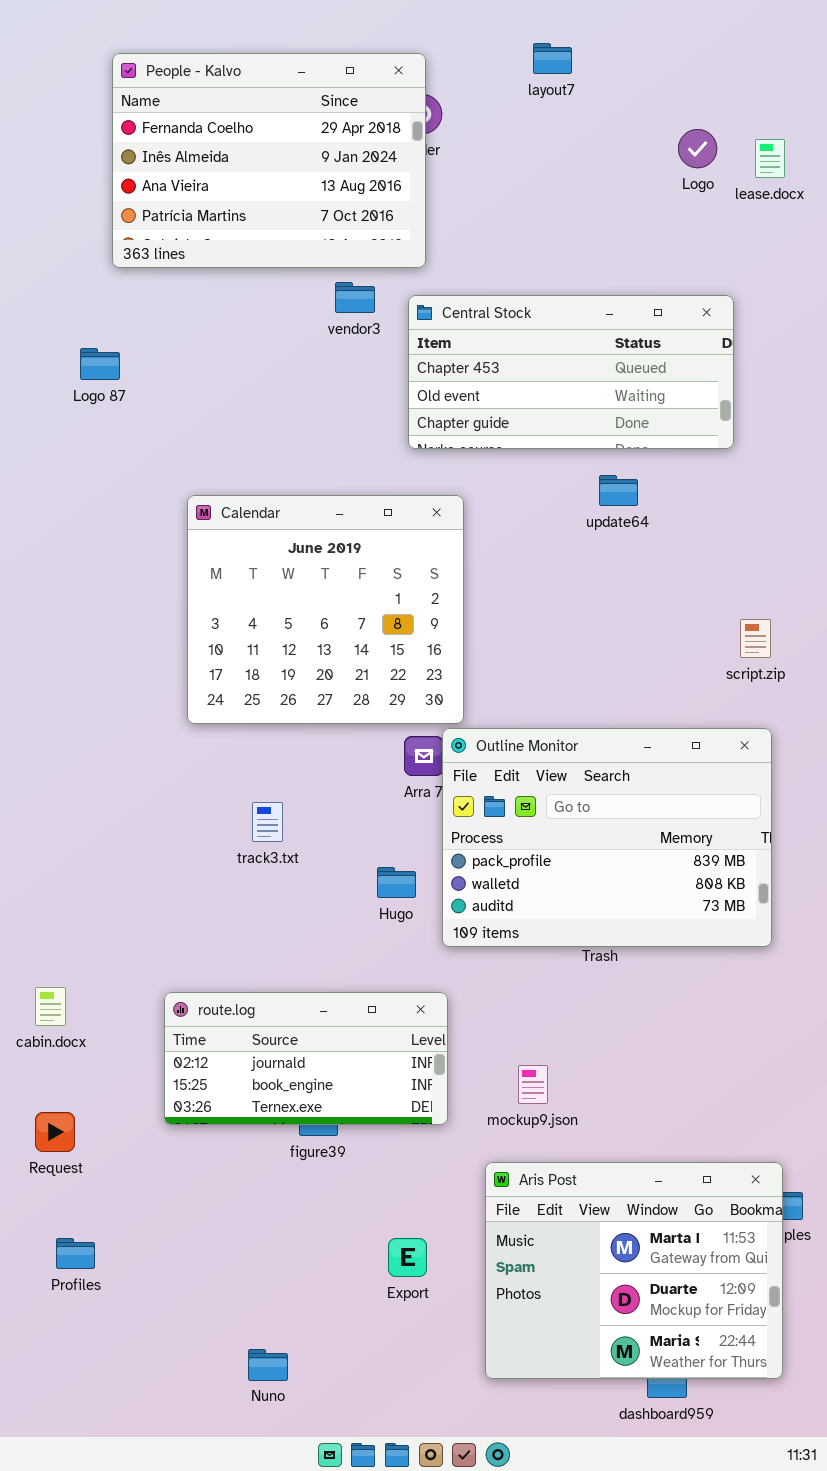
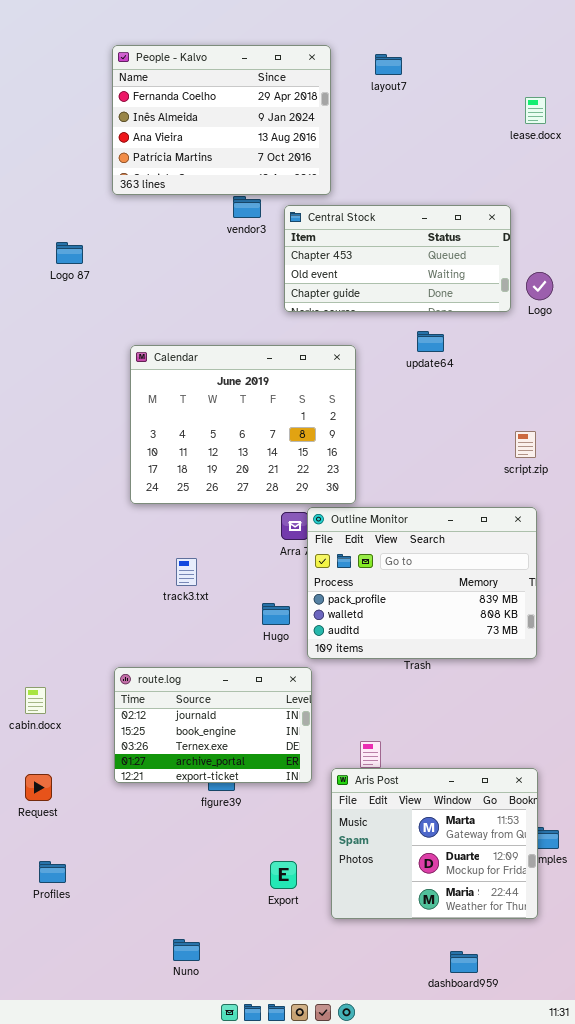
layout7: [533,43,572,74] -> [375,54,402,75], moved
People - Kalvo: [112,53,426,268] -> [112,45,331,195], moved
Logo: [678,129,717,168] -> [526,272,553,300], moved
Calendar: [187,495,464,724] -> [130,345,356,504], resized
route.log: [164,992,448,1125] -> [114,667,312,783], resized
Aris Post: [485,1162,783,1379] -> [331,768,538,919], moved

